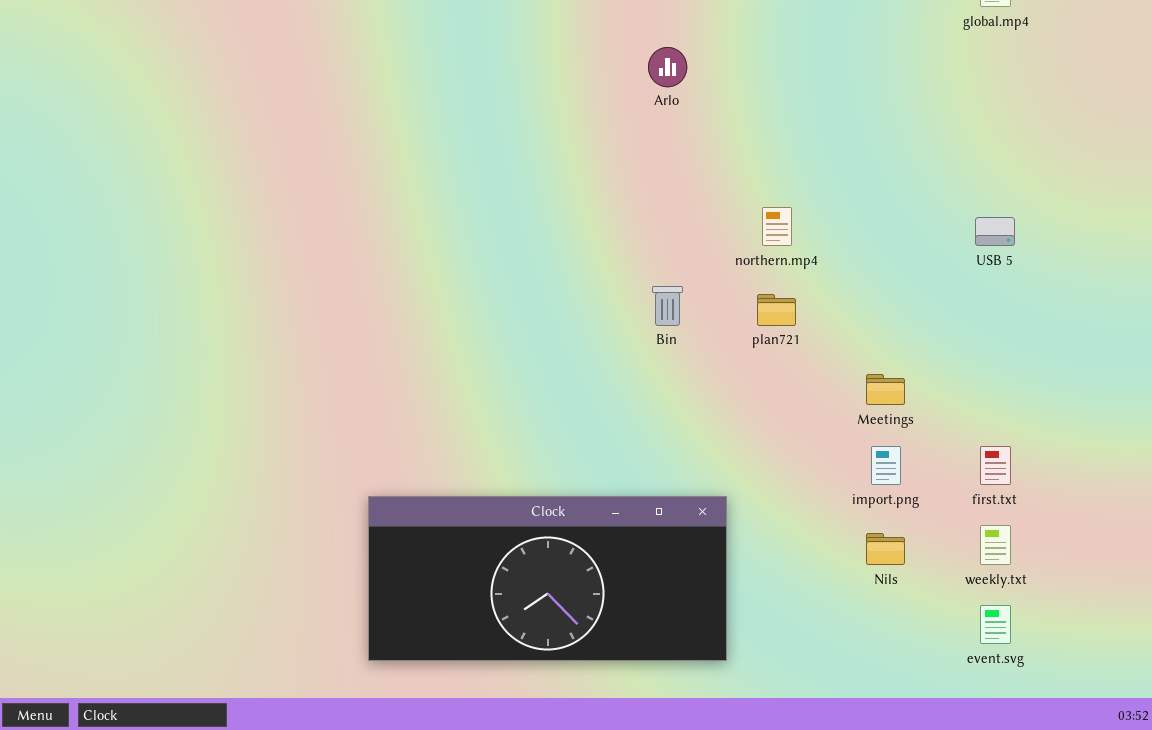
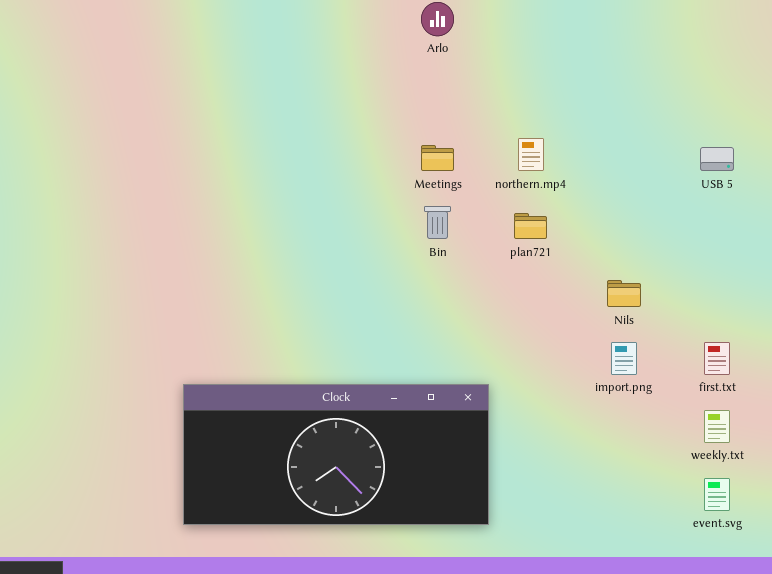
Meetings: [866,374,905,405] -> [421,145,454,171], moved
Nils: [866,533,905,565] -> [607,280,641,307], moved

